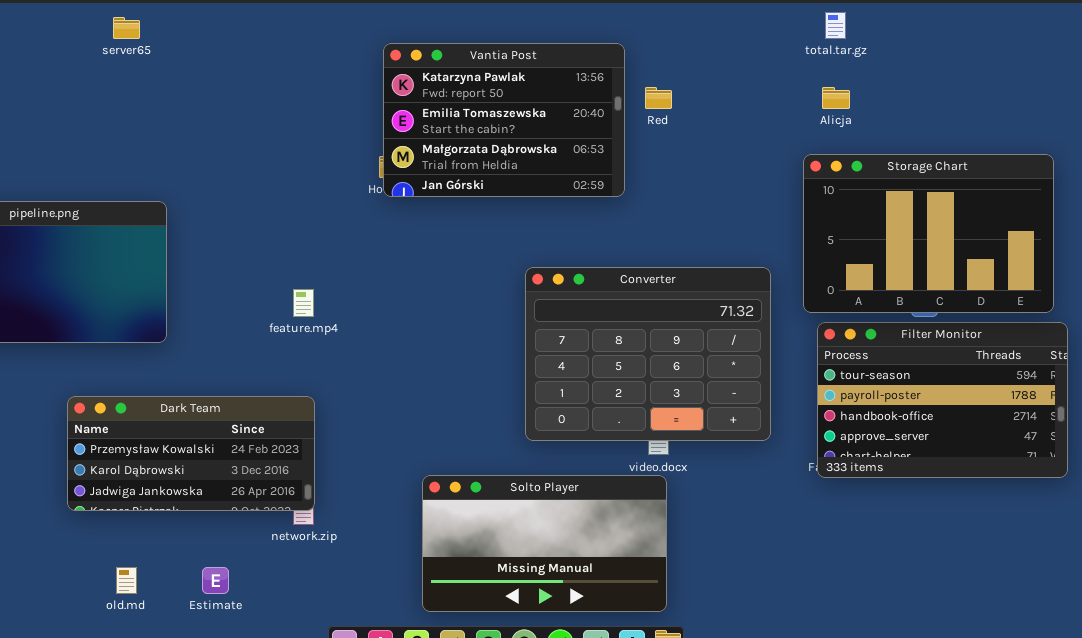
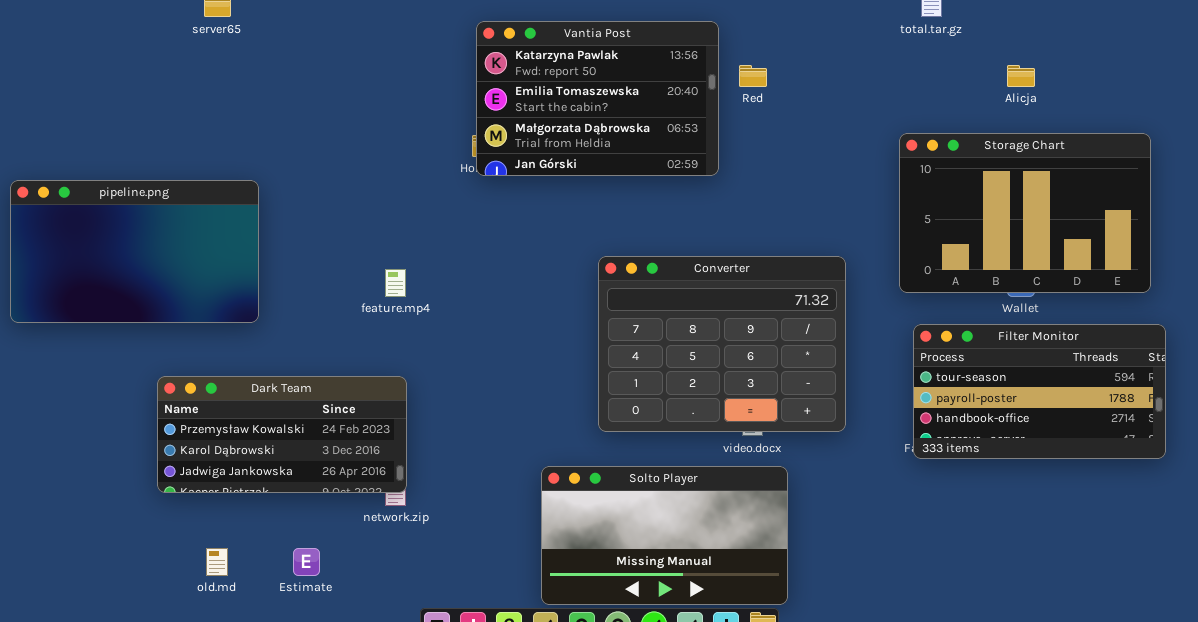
Alicja: [822,87,850,109] -> [1007,65,1035,87], moved
Converter: [525,267,771,441] -> [598,256,846,432], moved
Filter Monitor: [817,322,1068,478] -> [913,324,1166,459], resized
Solto Player: [422,475,667,612] -> [541,466,788,605], moved

